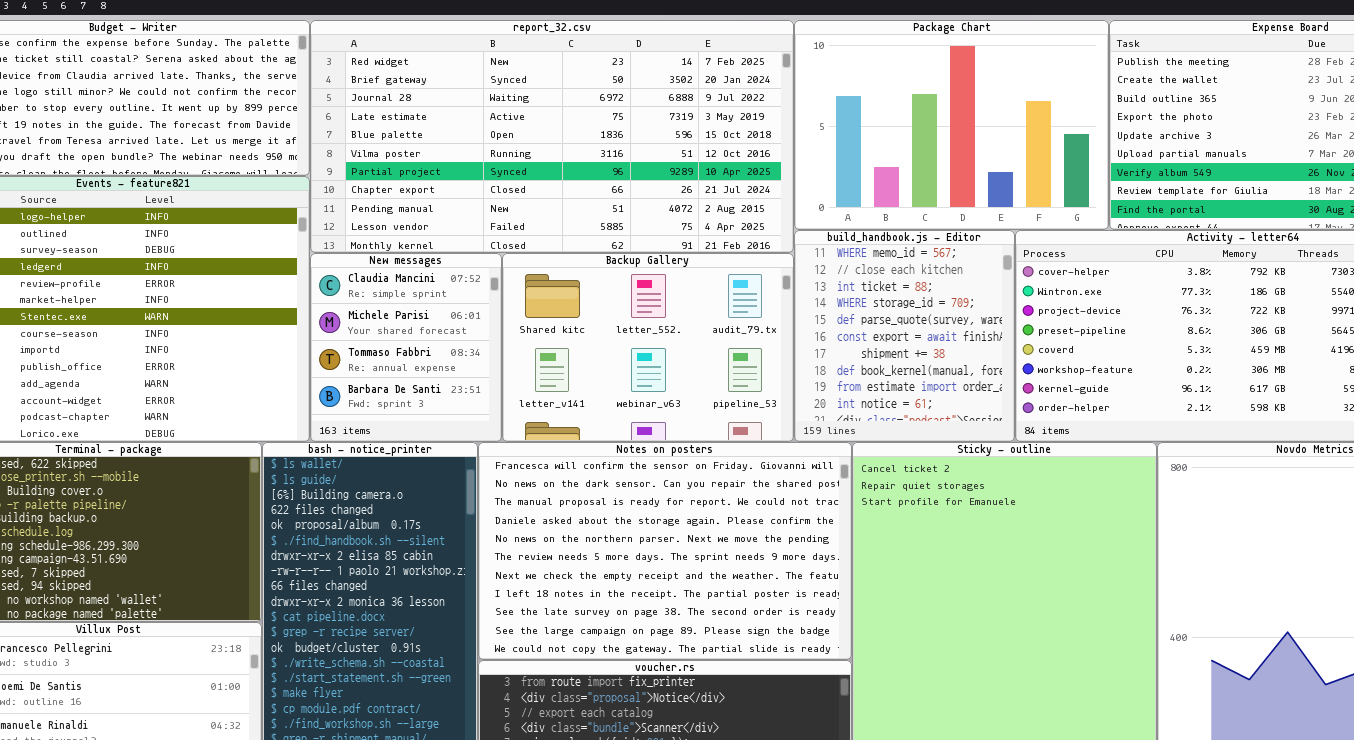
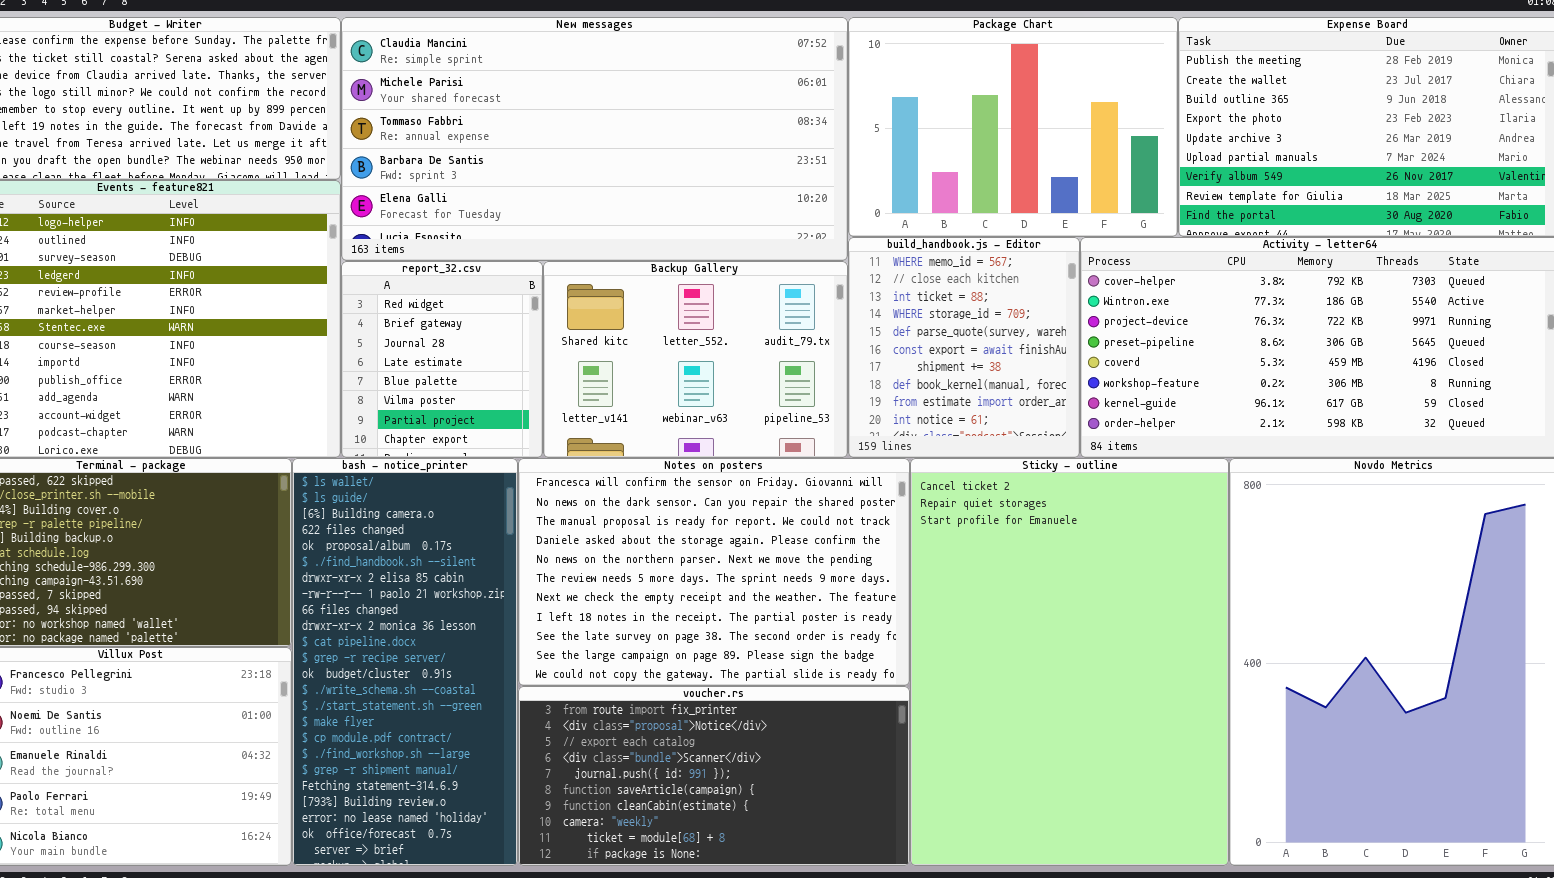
report_32.csv: [310,20,794,253] -> [341,261,543,458], moved, resized
New messages: [310,253,502,442] -> [341,17,848,261], moved, resized

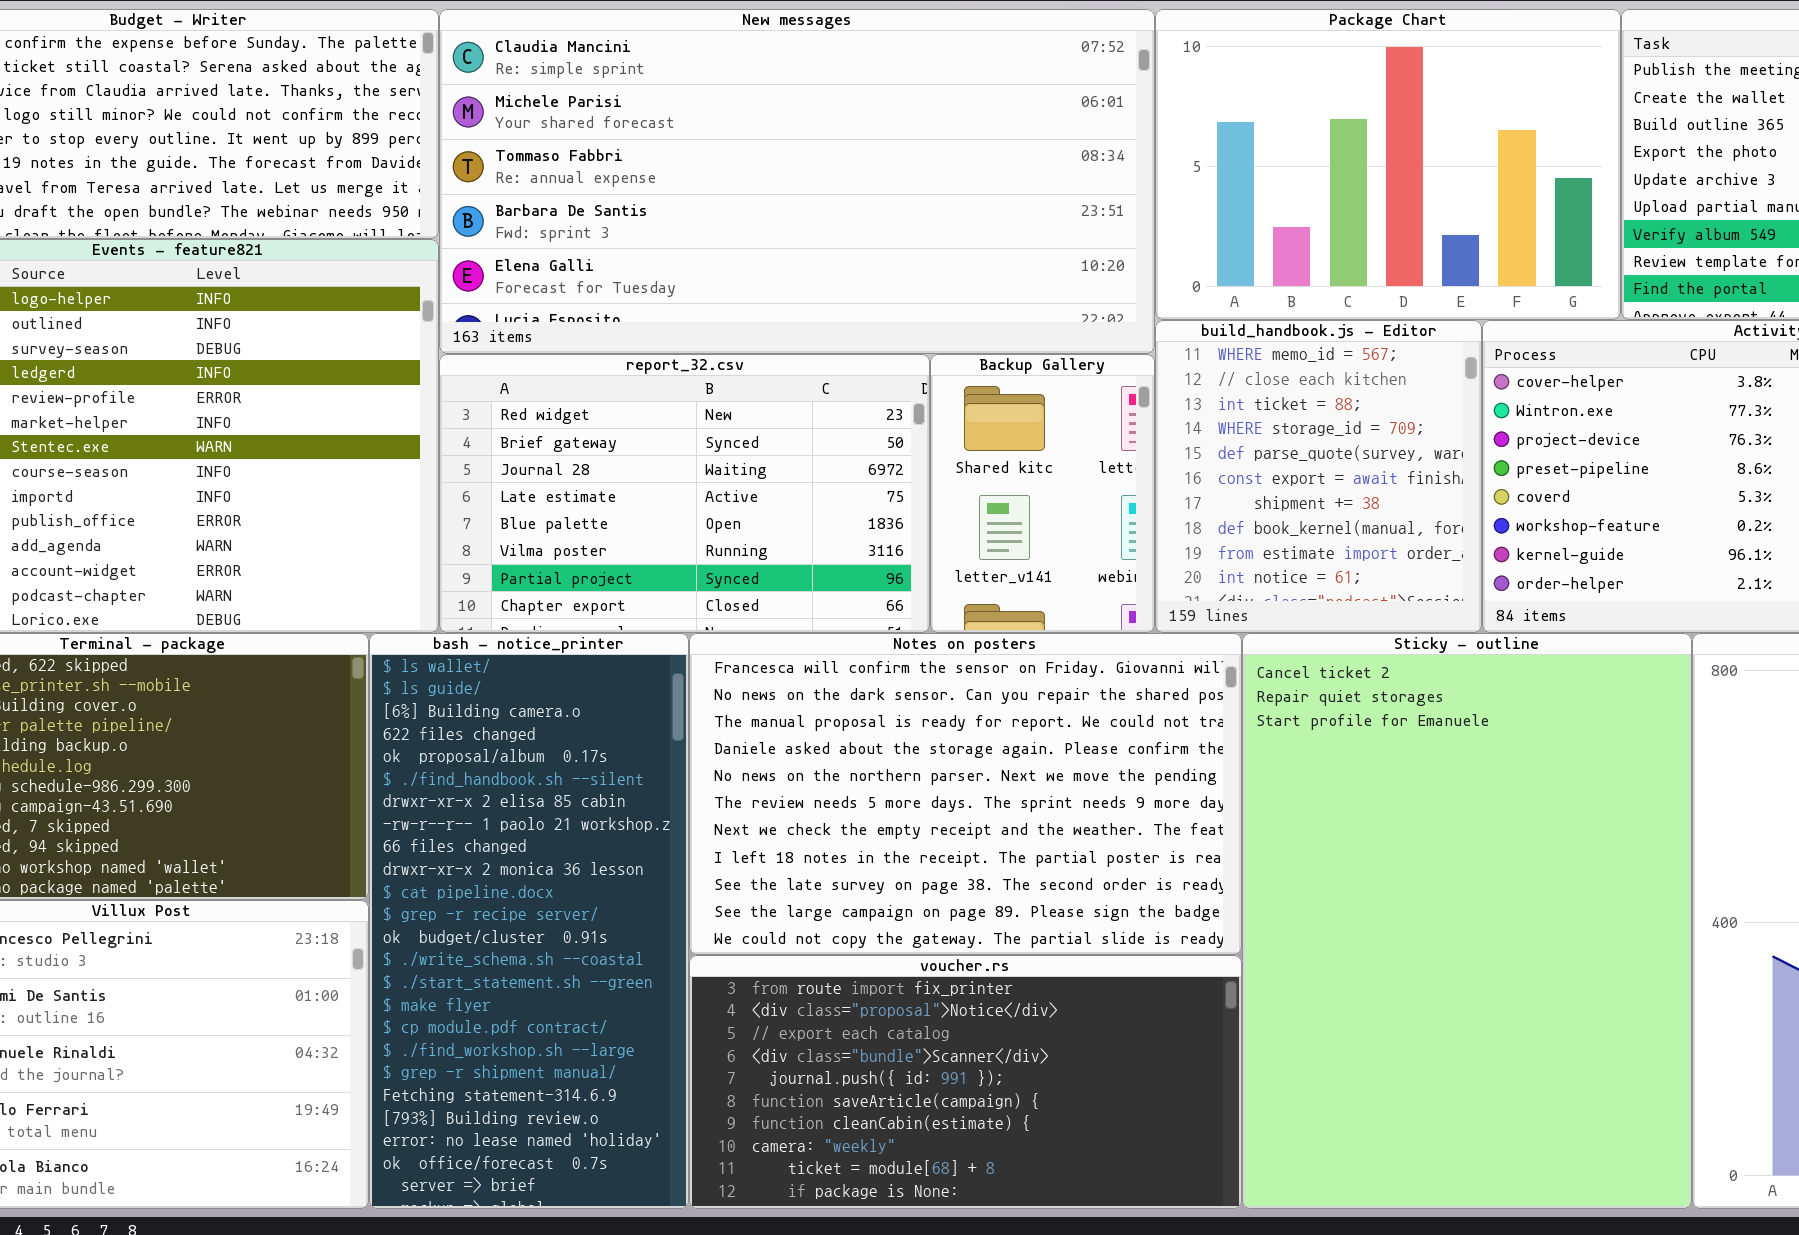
report_32.csv: [341,261,543,458] -> [439,354,930,633], resized
Backup Gallery: [543,261,848,458] -> [930,354,1155,633], resized

